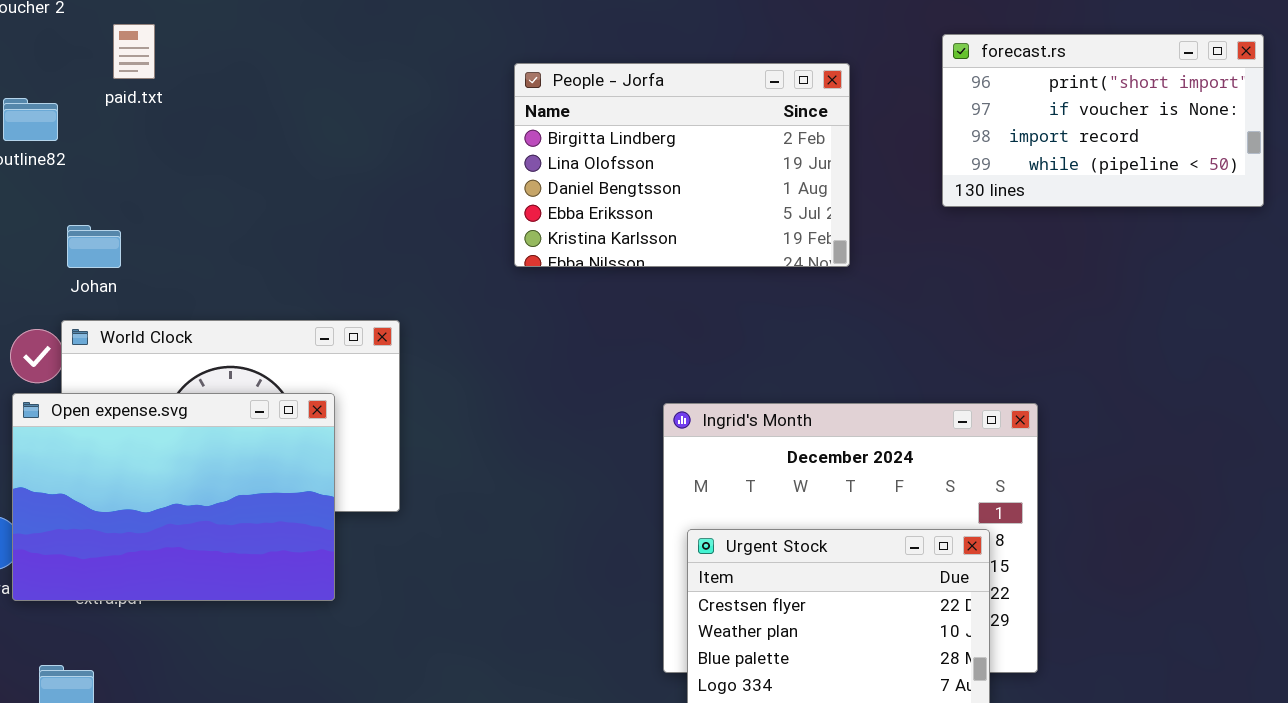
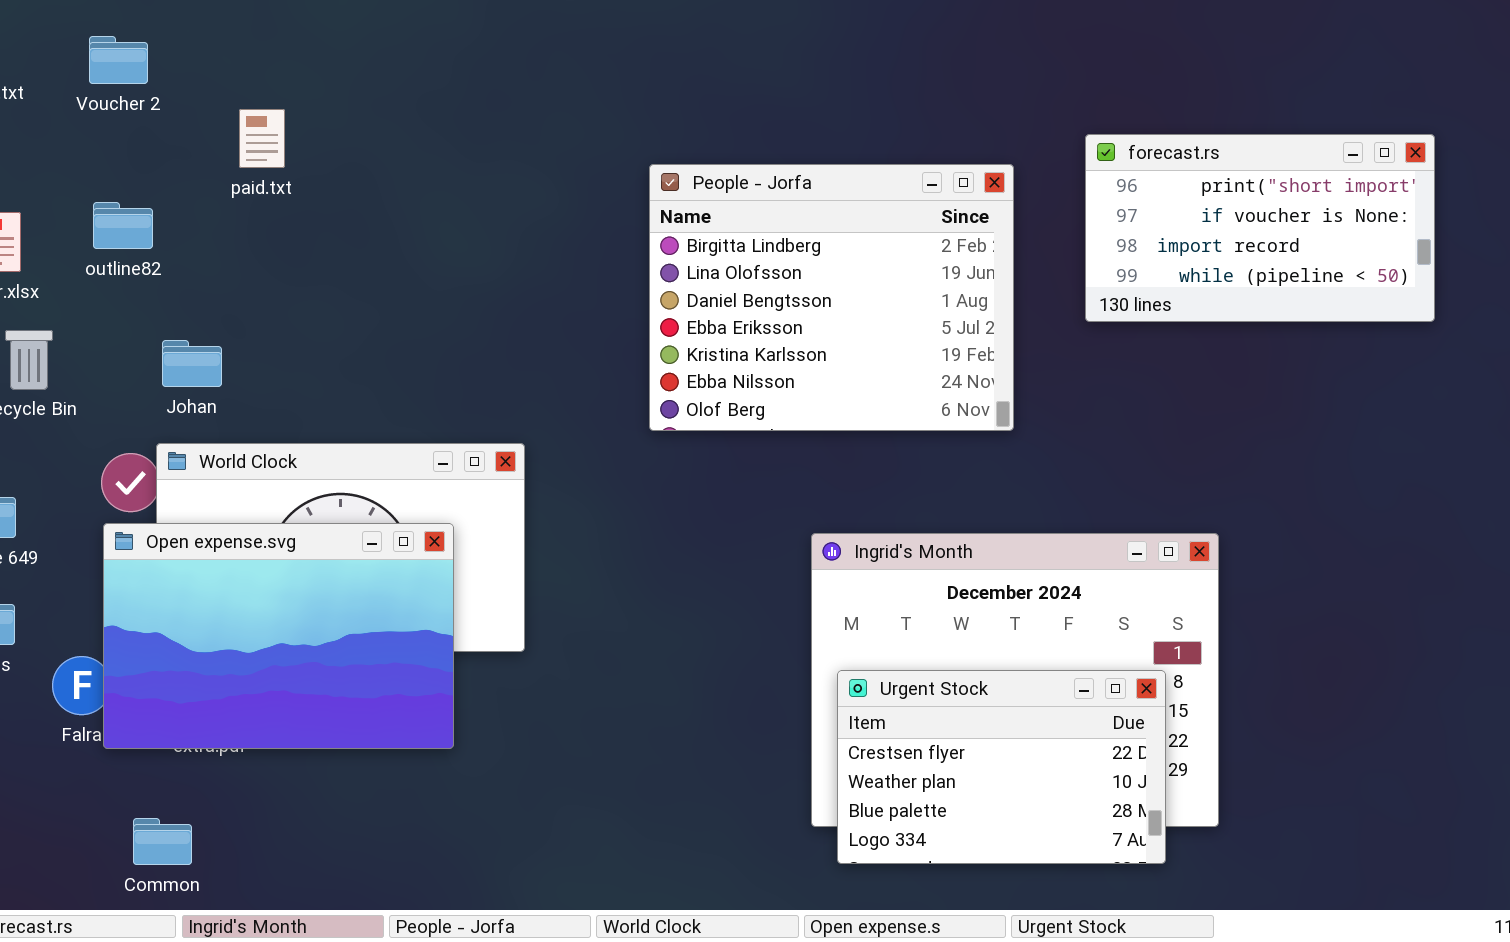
paid.txt: [113,24,155,79] -> [239,109,285,168], moved
forecast.rs: [942,34,1264,207] -> [1085,134,1435,322], moved
People - Jorfa: [514,63,850,267] -> [649,164,1014,431], resized

